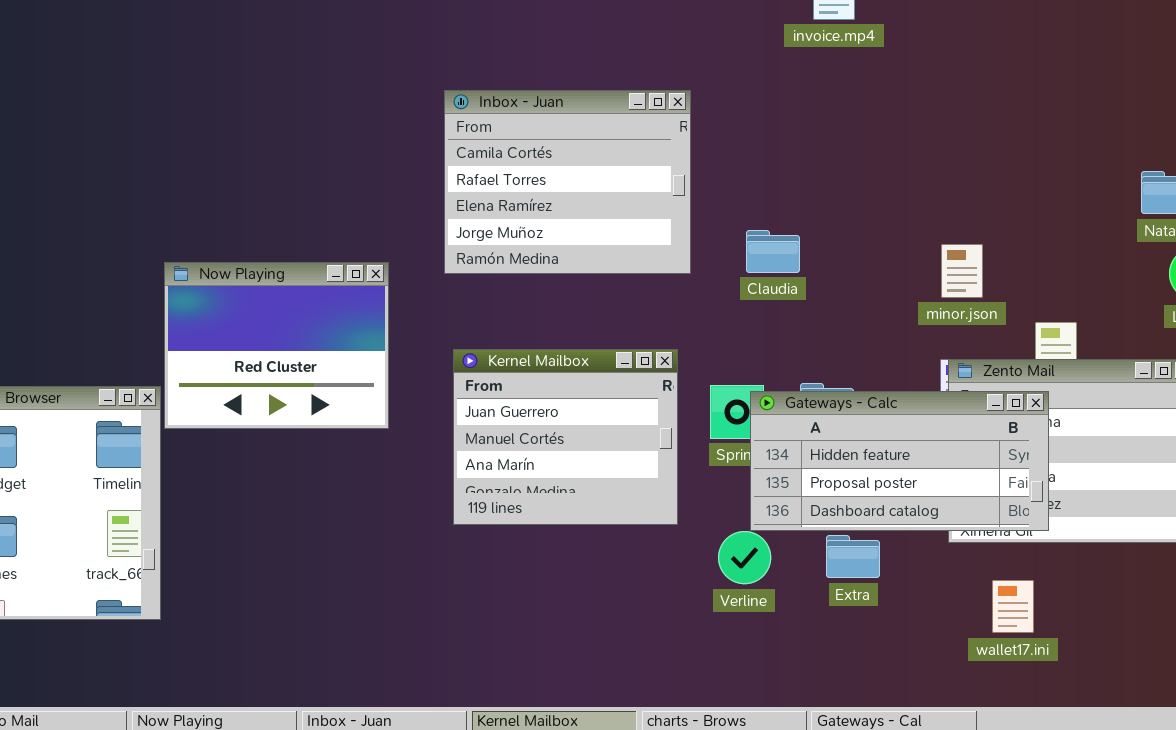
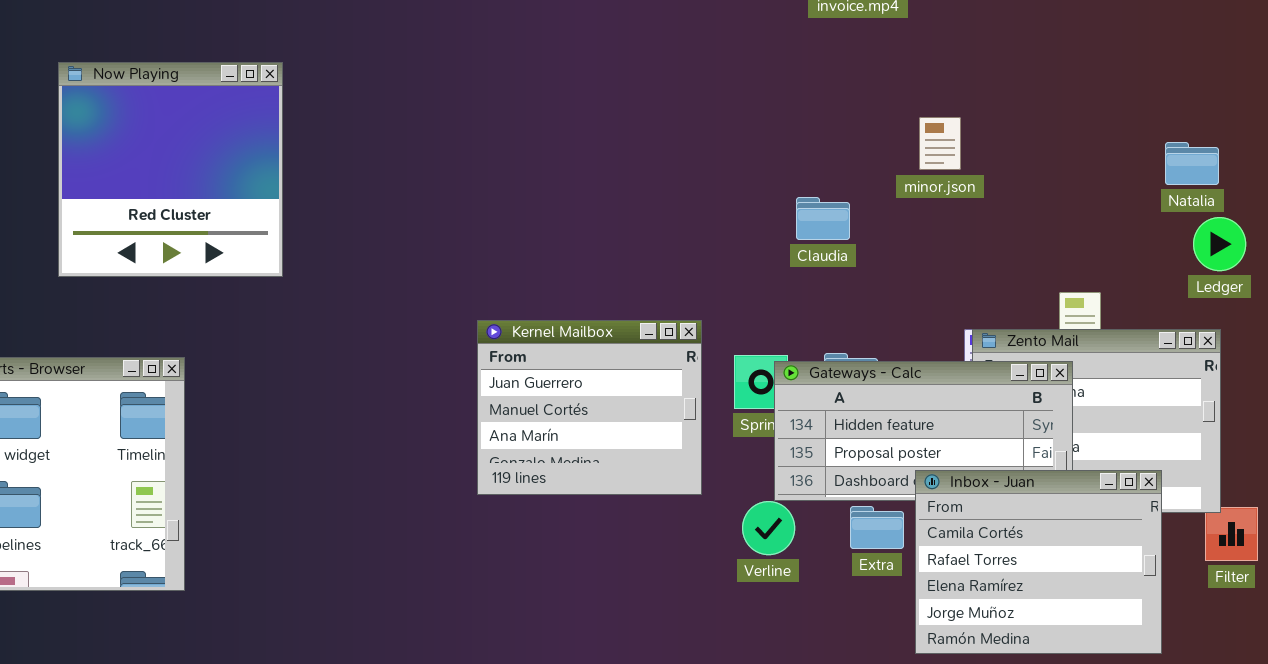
Inbox - Juan: [444,90,691,274] -> [915,470,1162,654], moved
Claudia: [746,230,800,273] -> [796,197,850,240], moved
minor.json: [941,244,983,298] -> [919,117,961,170], moved
Now Playing: [164,262,389,429] -> [58,62,283,277], moved, resized

